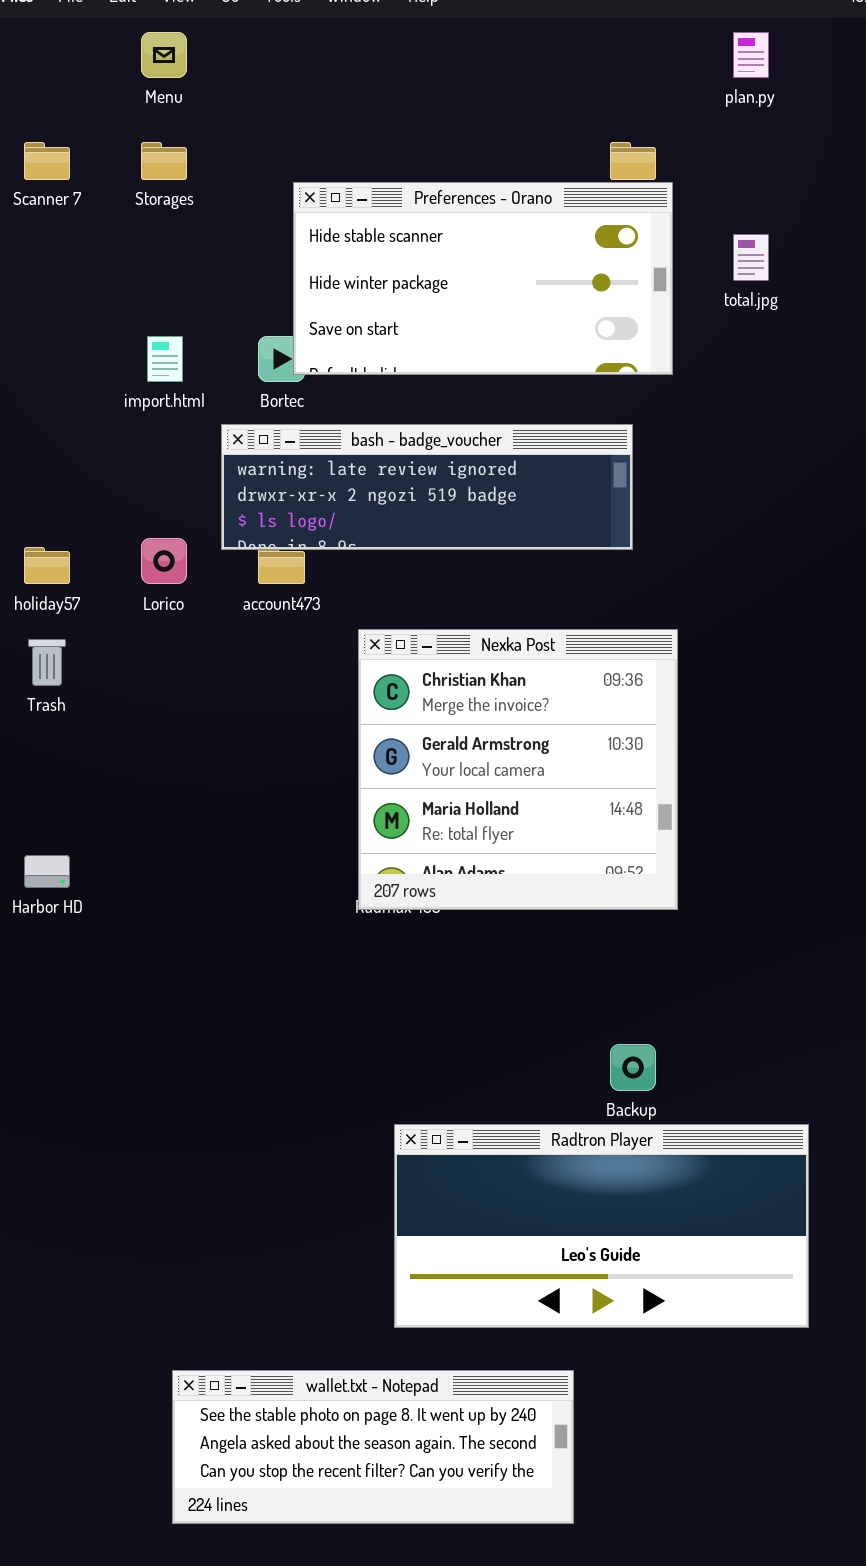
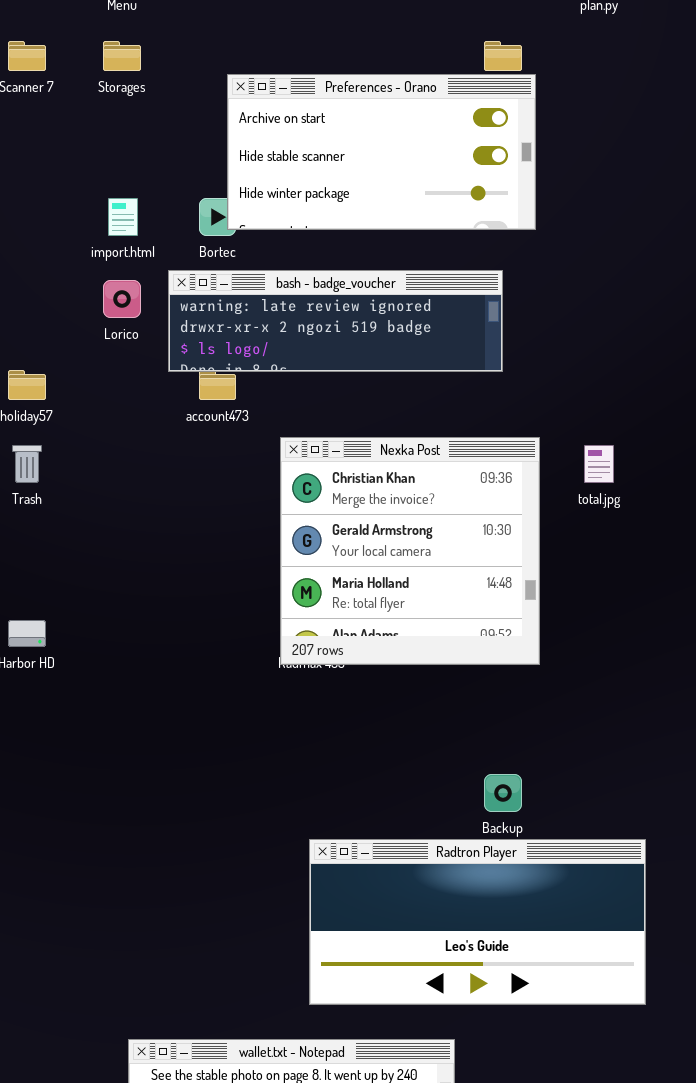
Preferences - Orano: [293,182,673,375] -> [227,74,536,230], scrolled up 1 row
total.jpg: [733,234,769,281] -> [584,445,614,483], moved
Lorico: [141,538,187,584] -> [103,280,141,318], moved

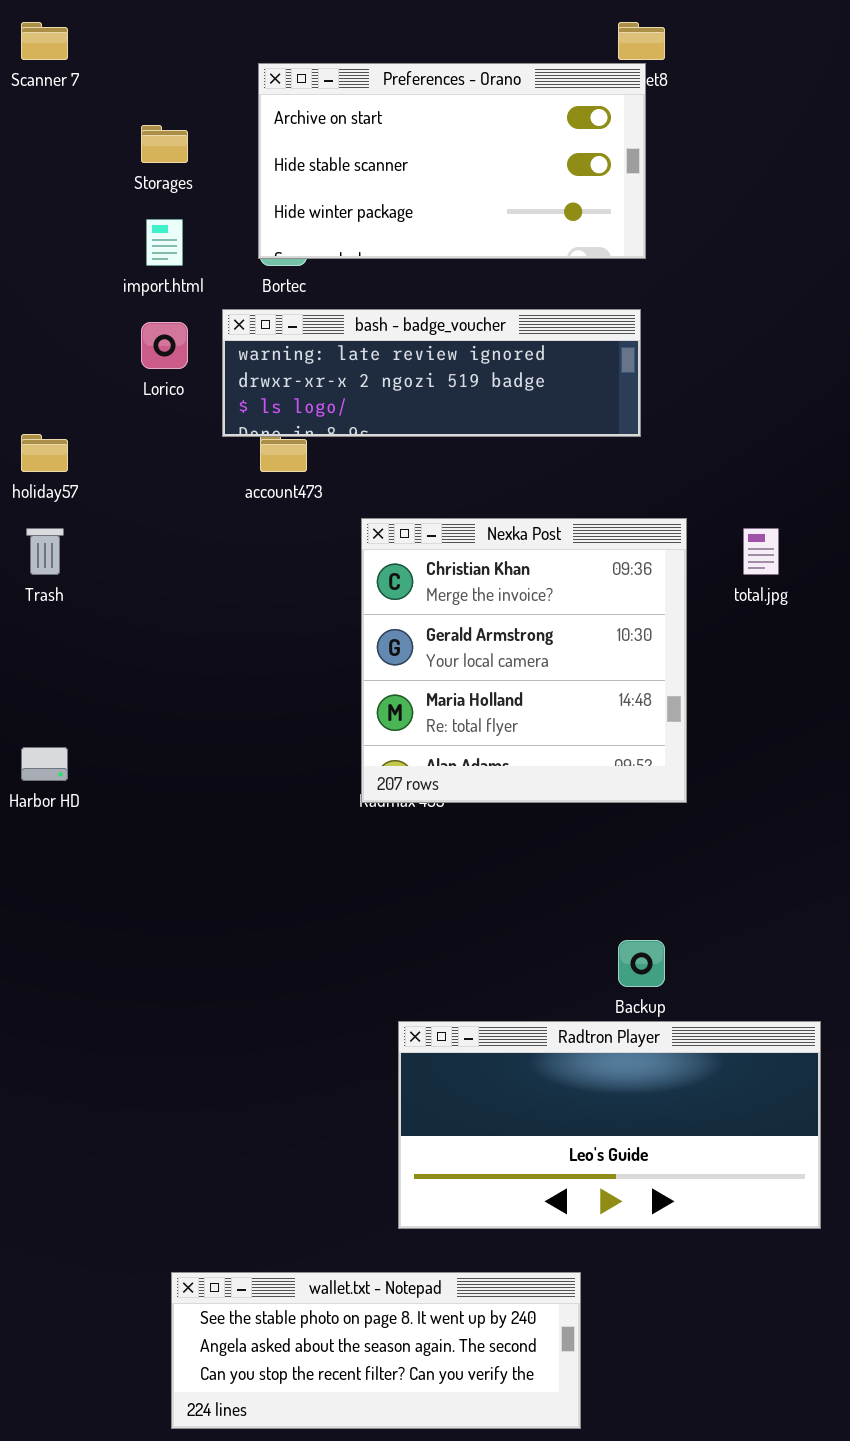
Storages: [103,41,141,71] -> [141,125,188,163], moved
Preferences - Orano: [227,74,536,230] -> [258,63,646,259], moved

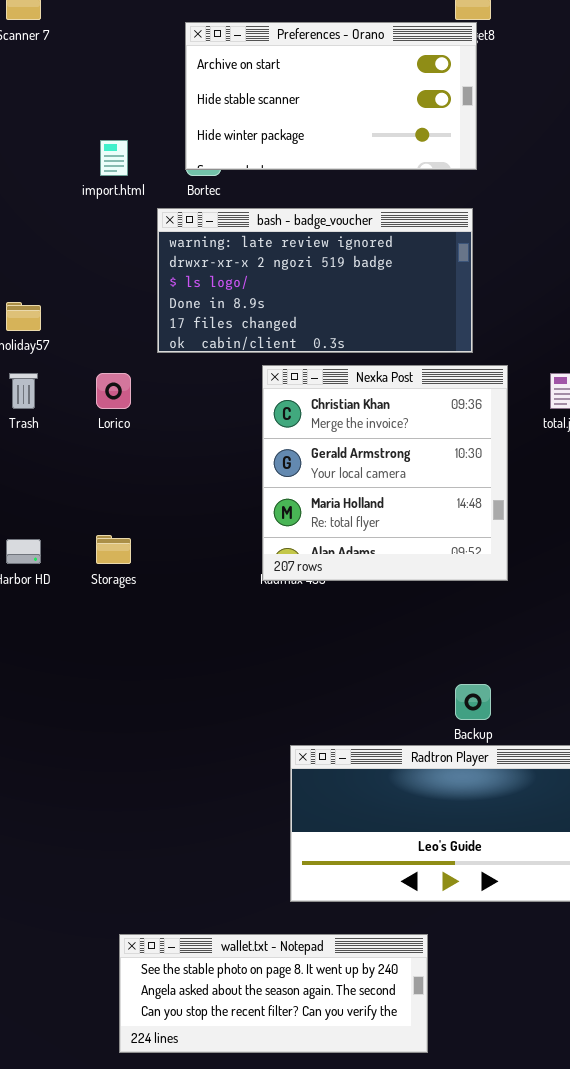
Storages: [141,125,188,163] -> [96,535,131,564], moved
bash - badge_voucher: [222,309,641,437] -> [157,208,473,353], resized
Lorico: [141,322,188,369] -> [96,373,131,409], moved

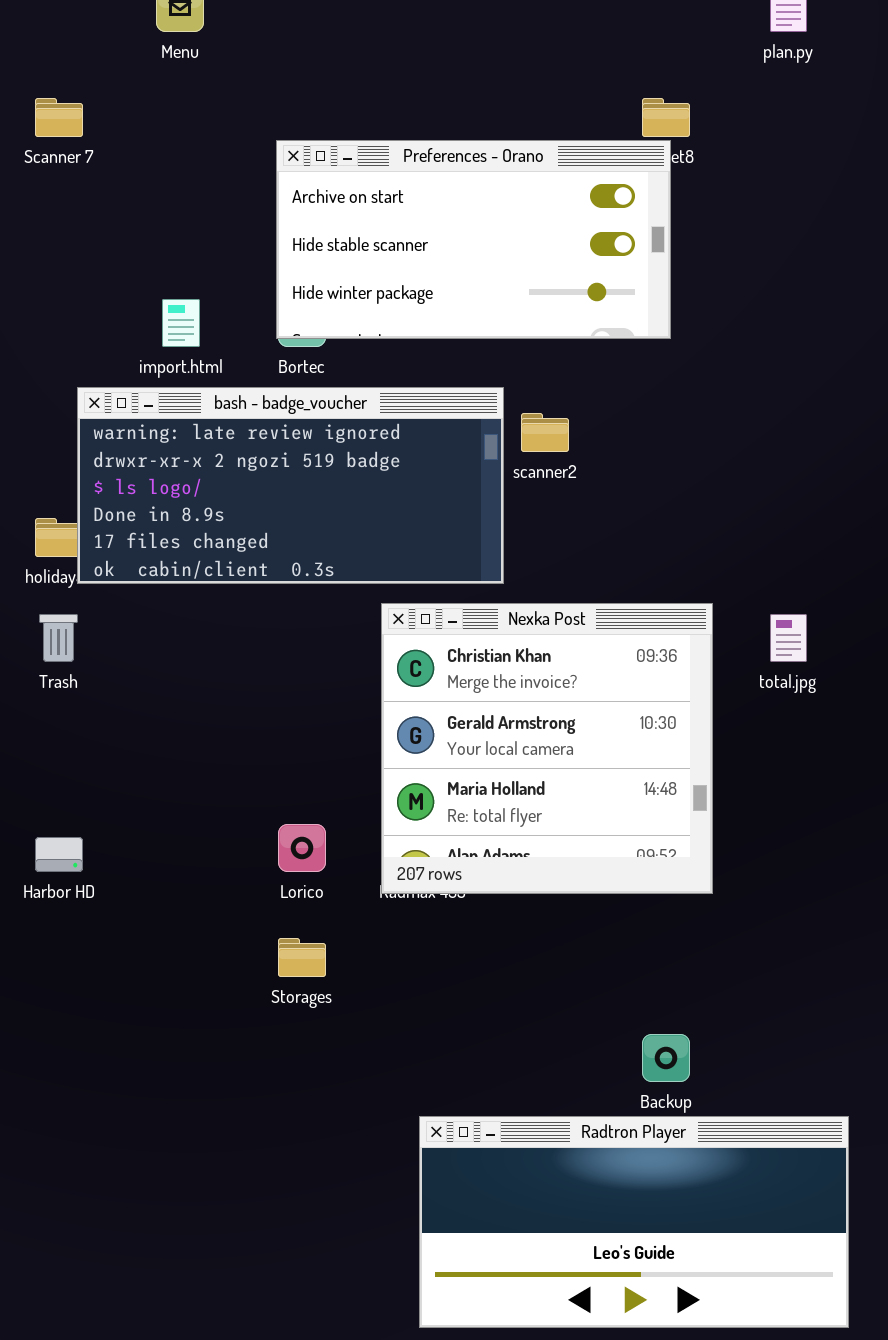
bash - badge_voucher: [157,208,473,353] -> [77,387,504,584], moved
Lorico: [96,373,131,409] -> [278,824,326,872], moved
Storages: [96,535,131,564] -> [278,938,326,977], moved

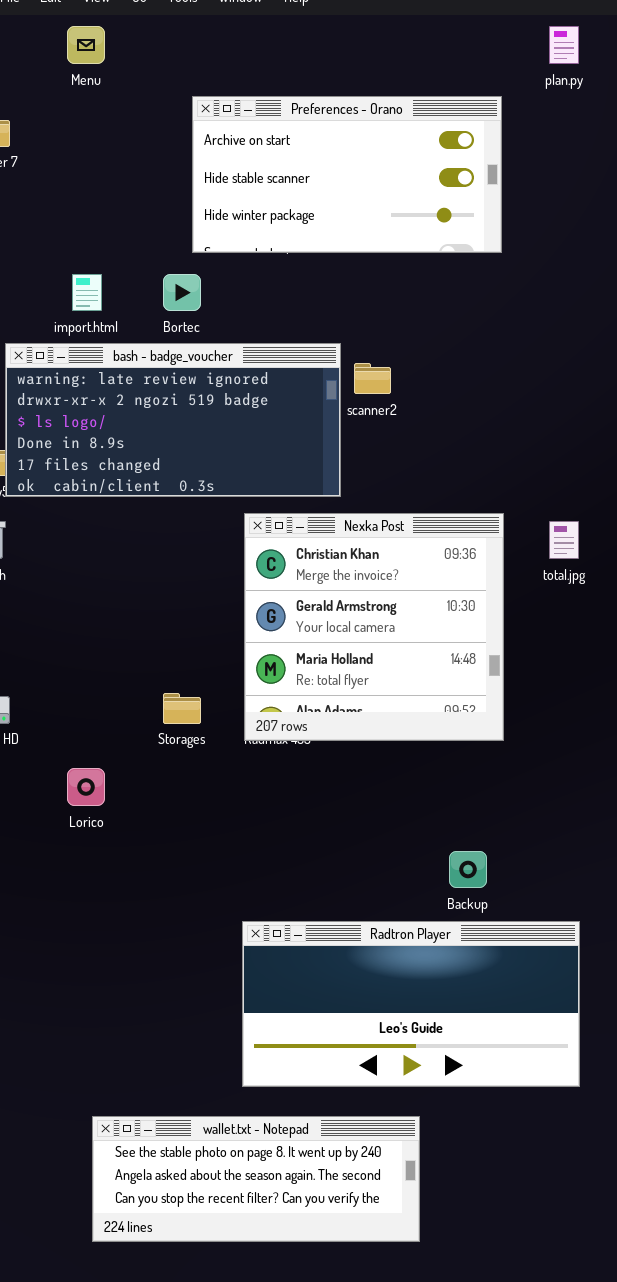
Preferences - Orano: [276,140,671,339] -> [192,96,502,253], moved
Lorico: [278,824,326,872] -> [67,768,105,806], moved
Storages: [278,938,326,977] -> [163,693,201,724], moved
Radtron Player: [419,1116,849,1328] -> [242,921,580,1087], moved

